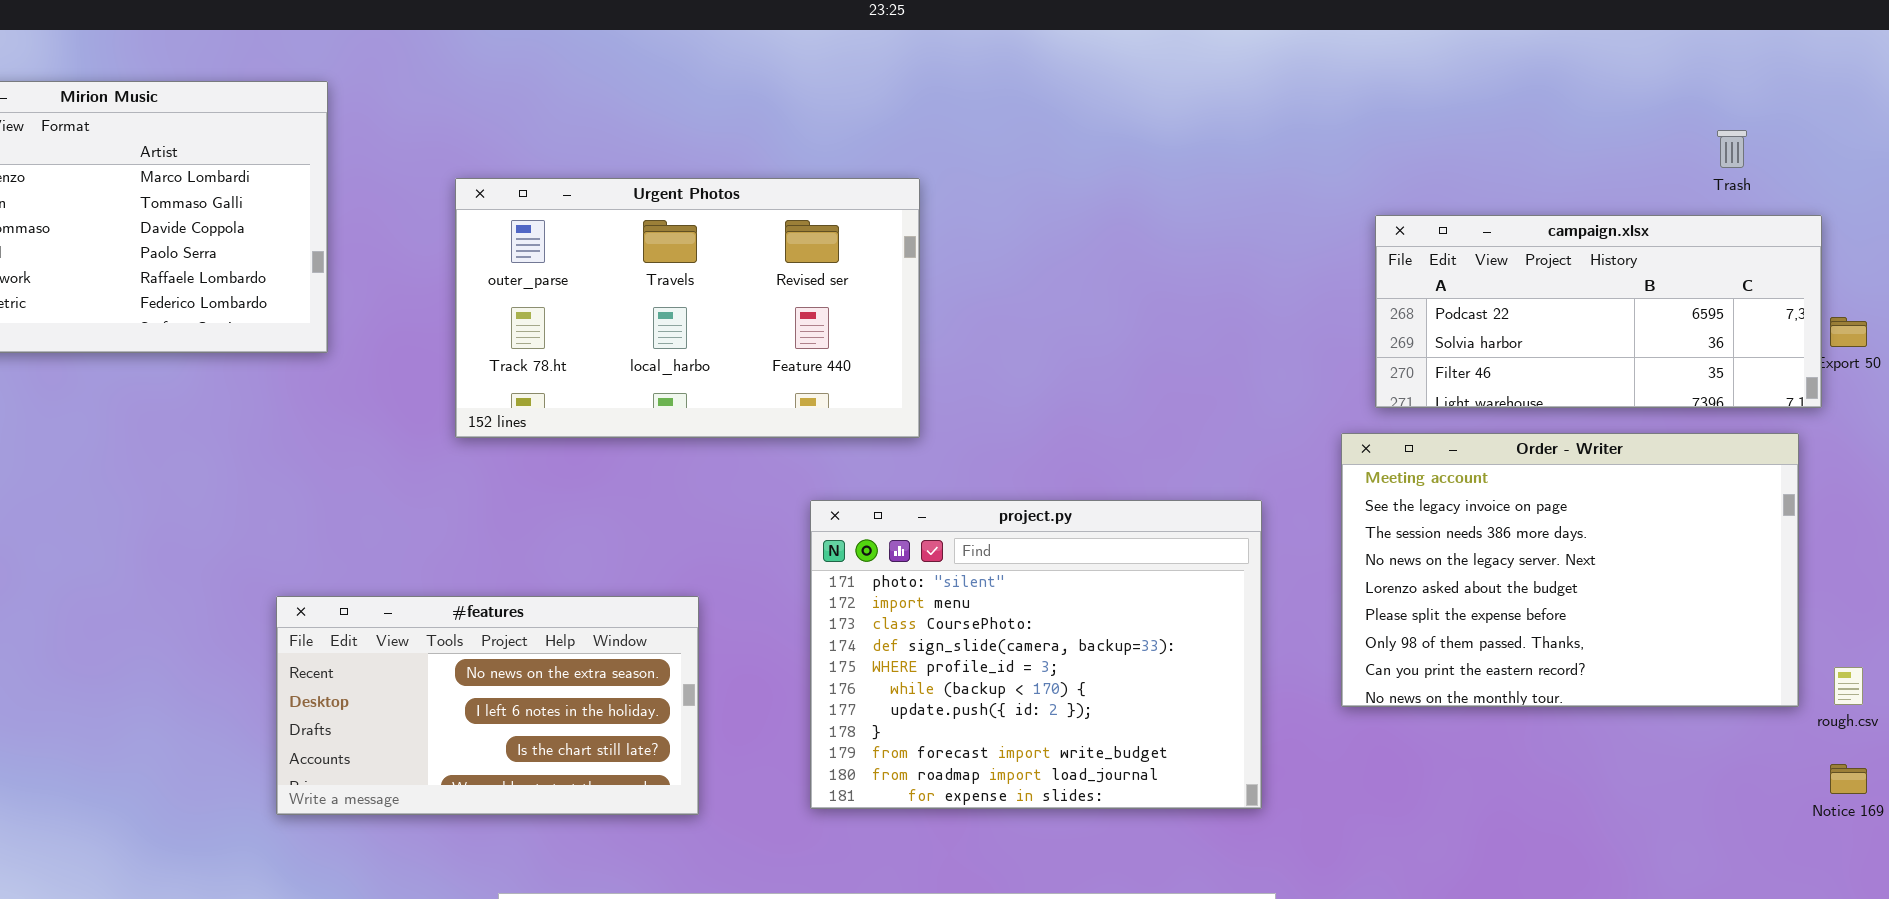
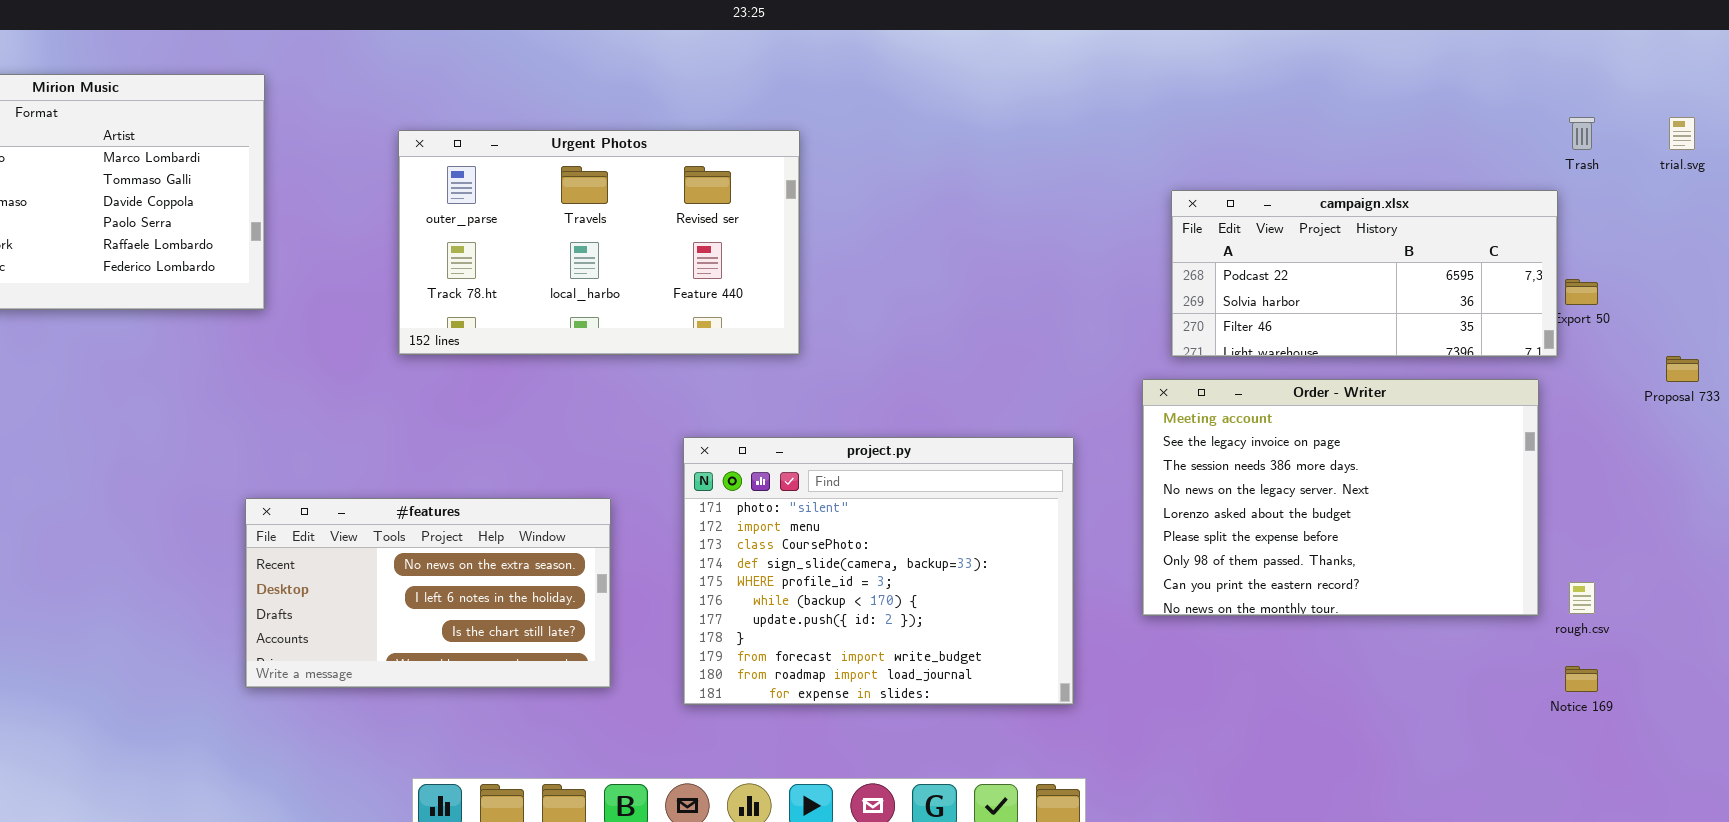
Trash: [1717,130,1747,168] -> [1569,117,1595,150], moved
Urgent Photos: [455,178,920,438] -> [398,130,800,355], moved
#features: [276,596,699,815] -> [245,498,611,688], moved

